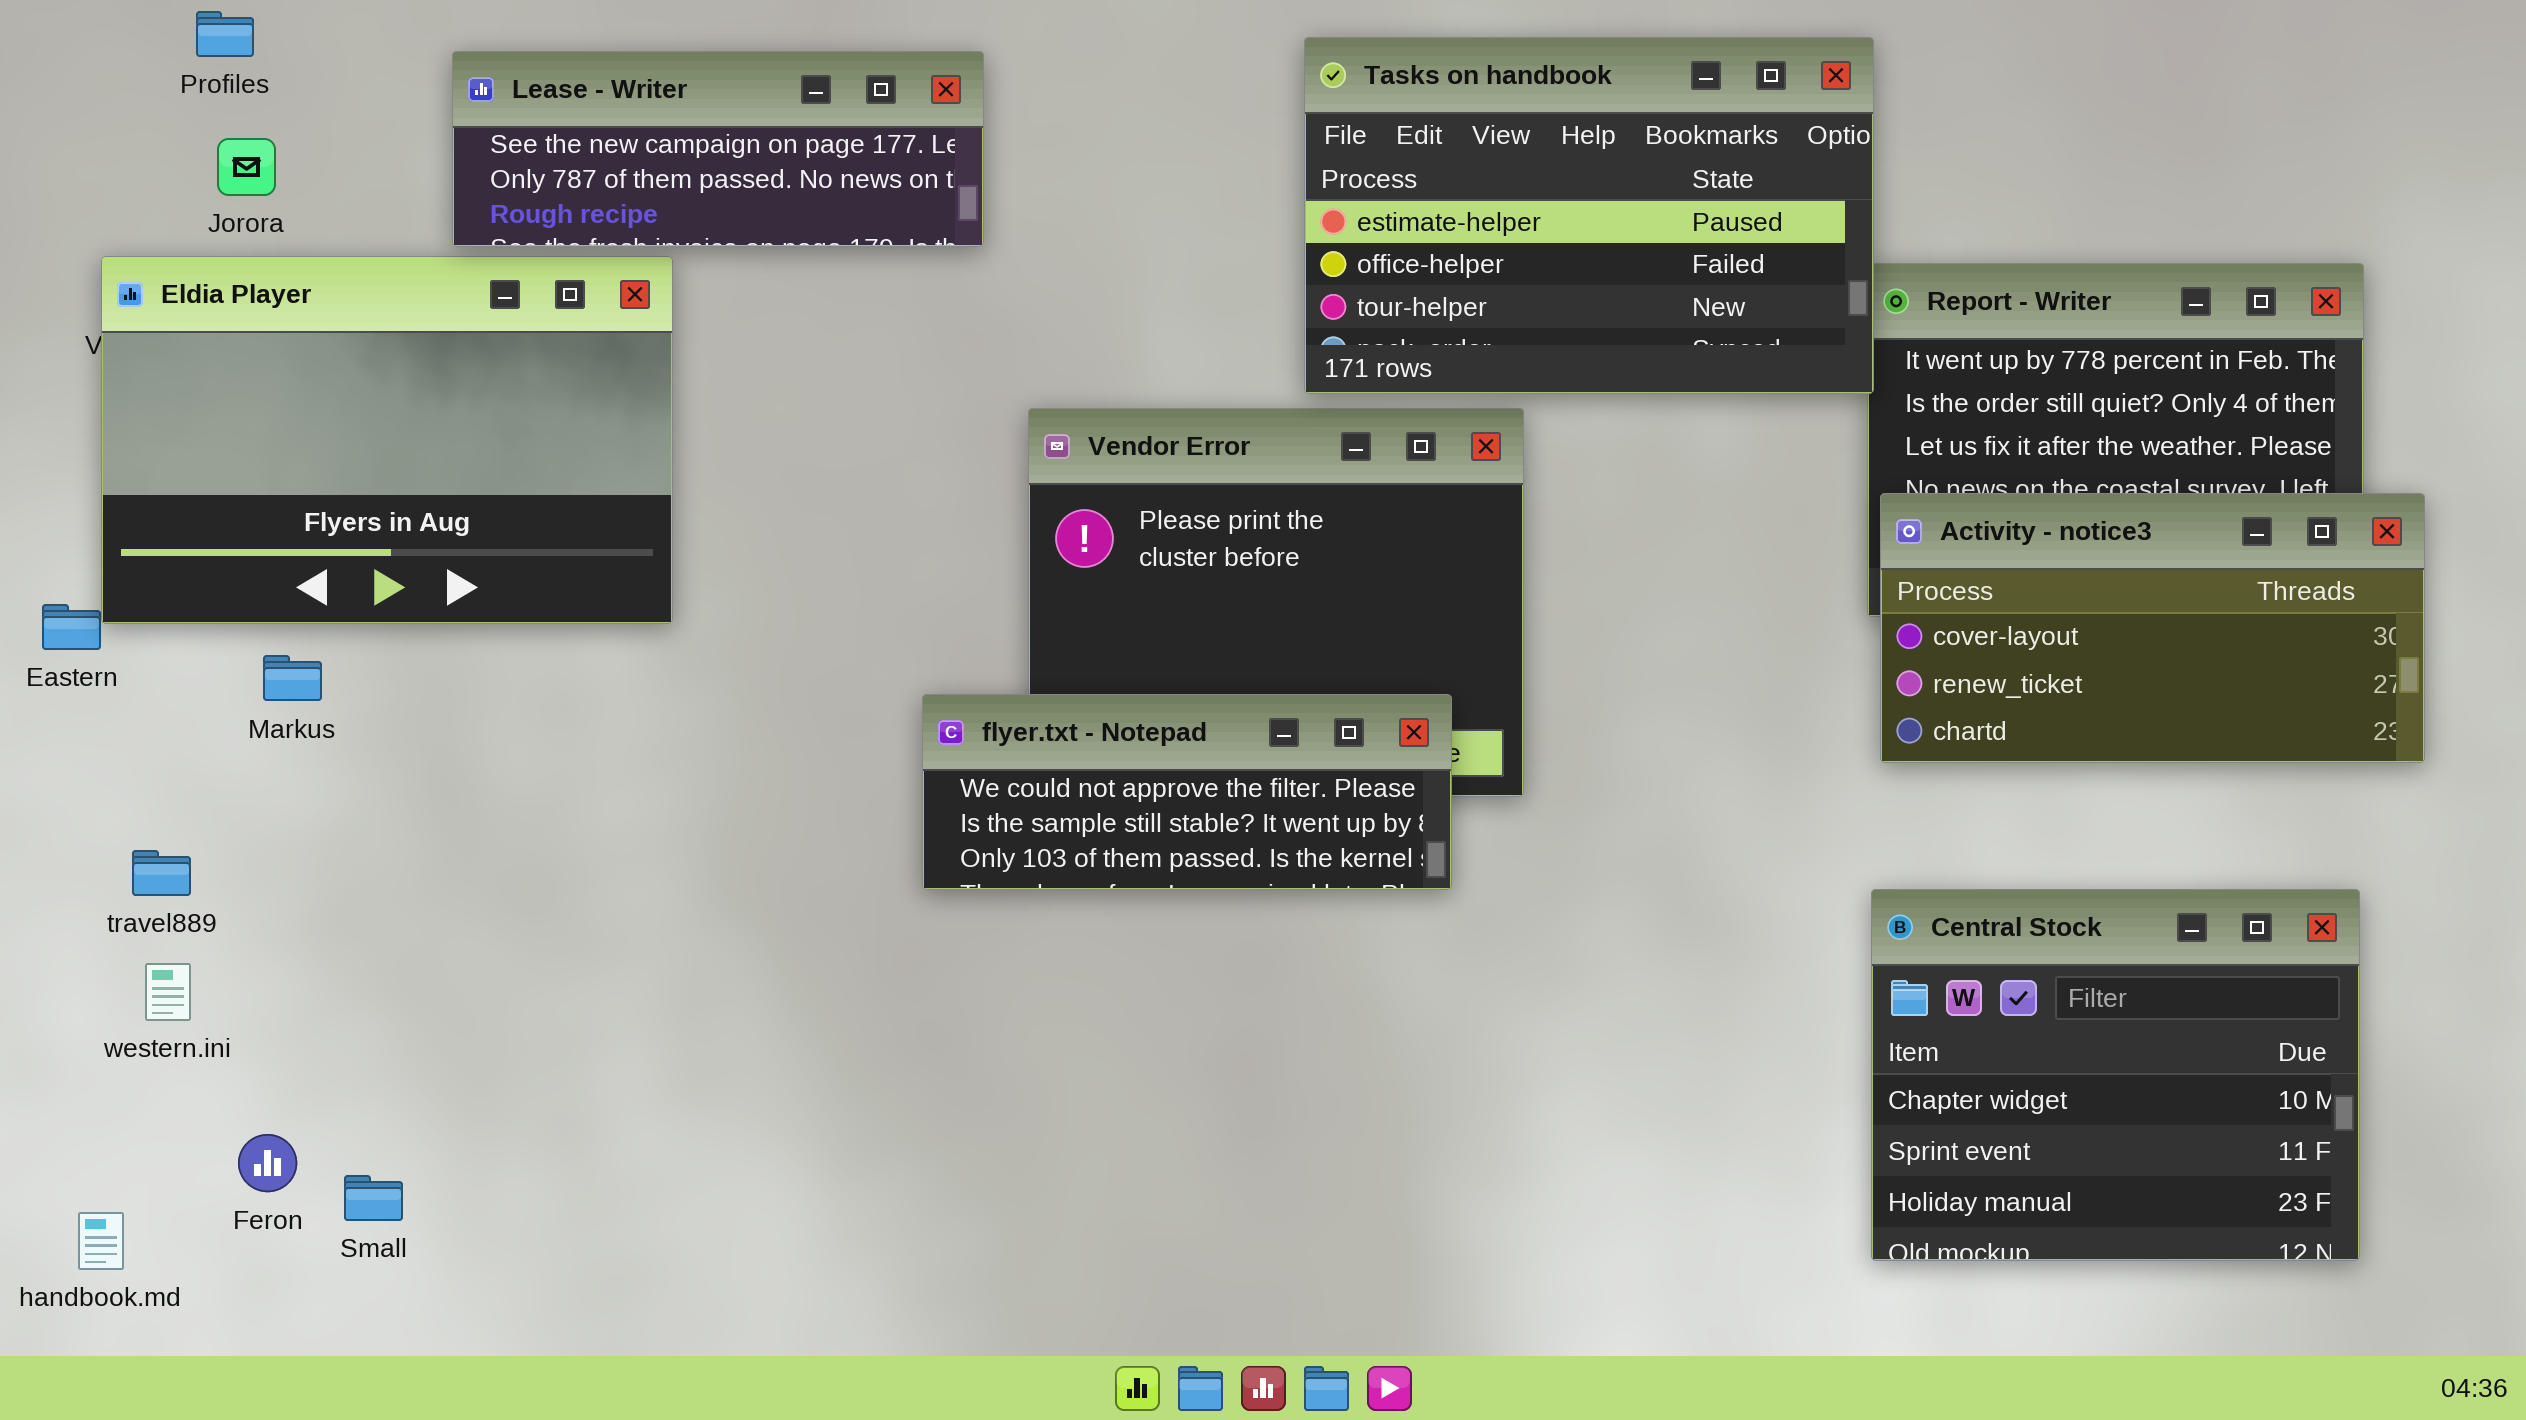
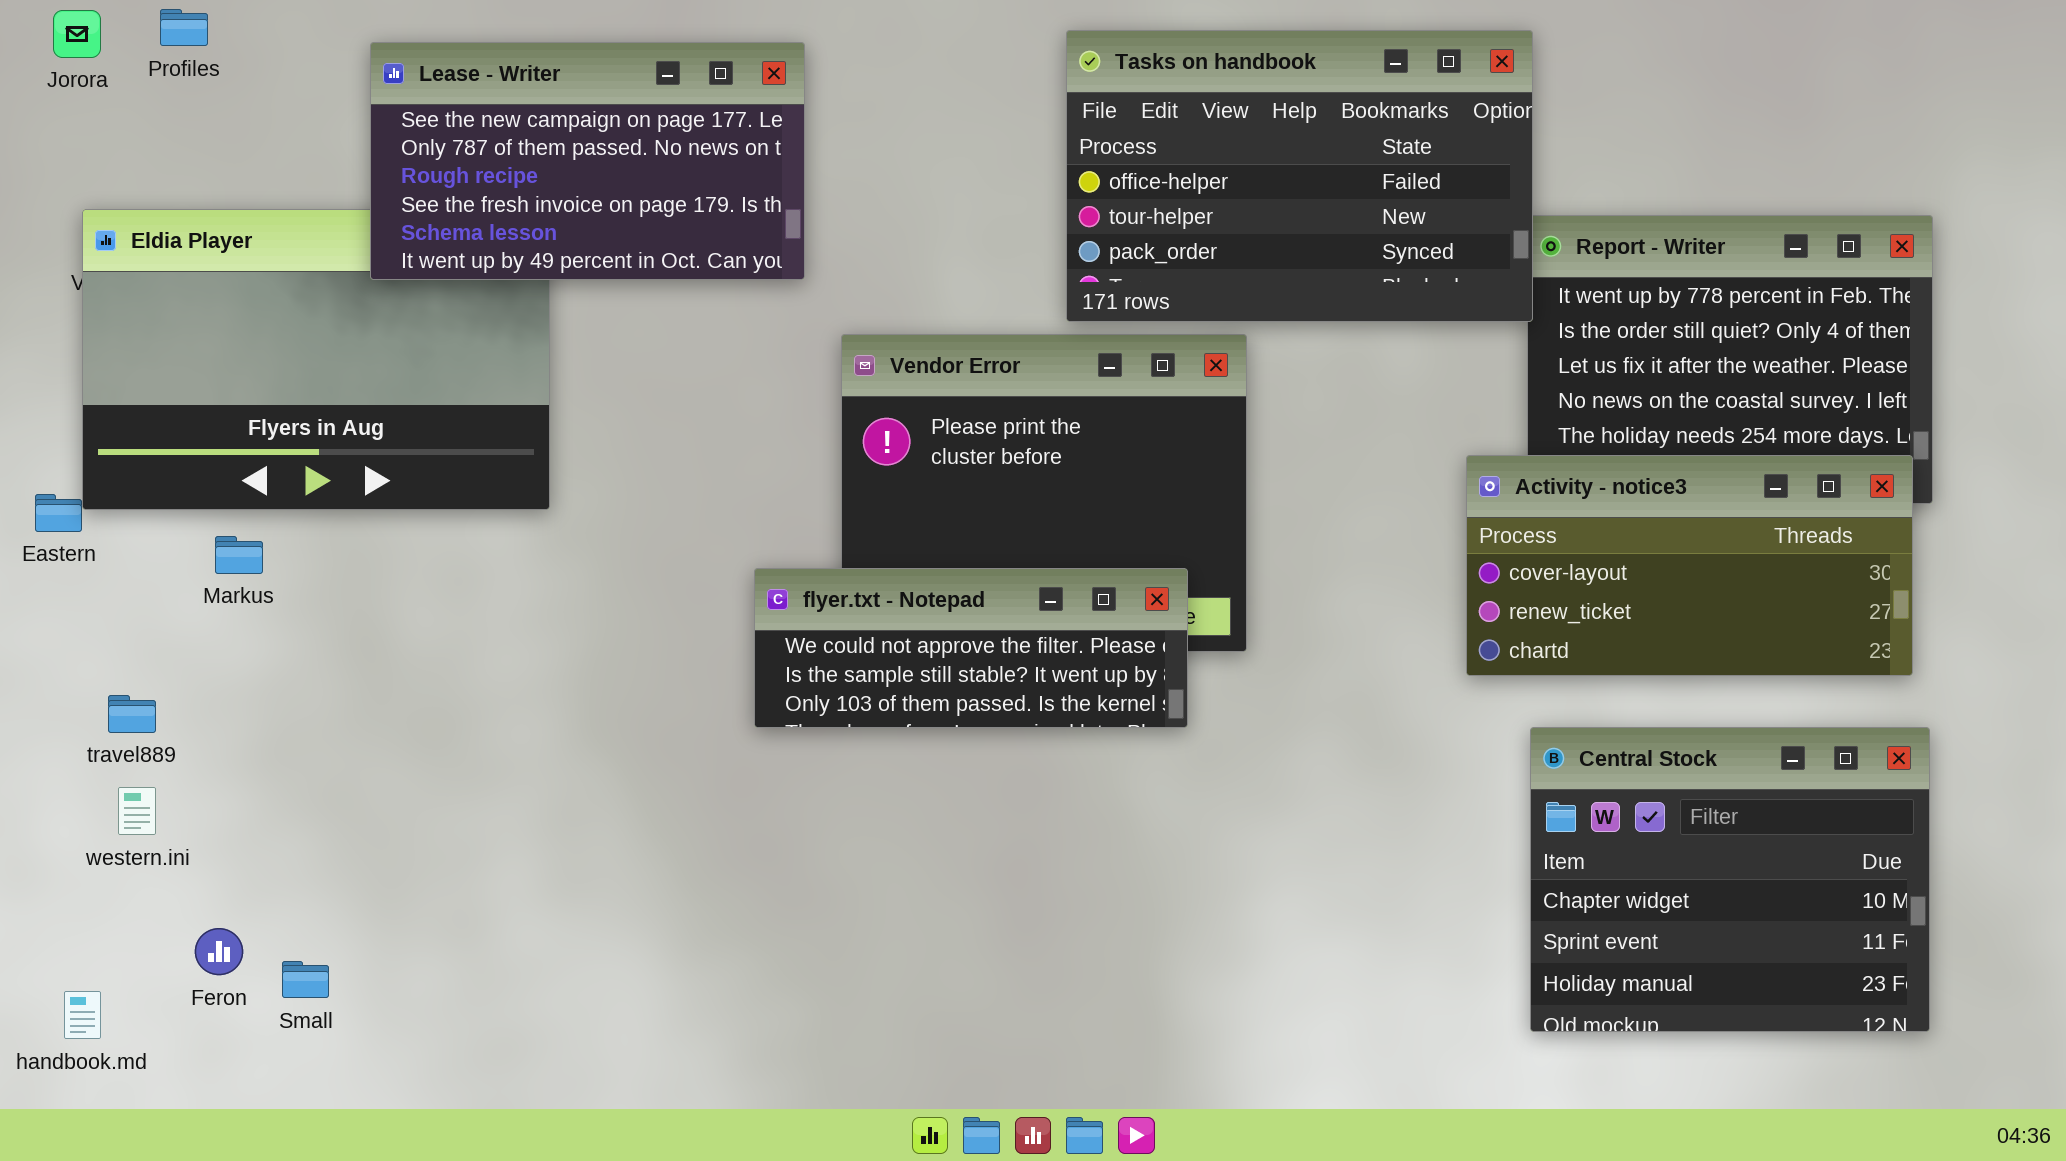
Tasks on handbook: [1304,37,1874,394] -> [1066,30,1533,322], scrolled down 1 row
Lease - Writer: [452,51,984,247] -> [370,42,805,280], resized
Jorora: [217,138,276,196] -> [53,10,101,58], moved
Activity - notice3: [1880,493,2425,763] -> [1466,455,1913,676], moved

